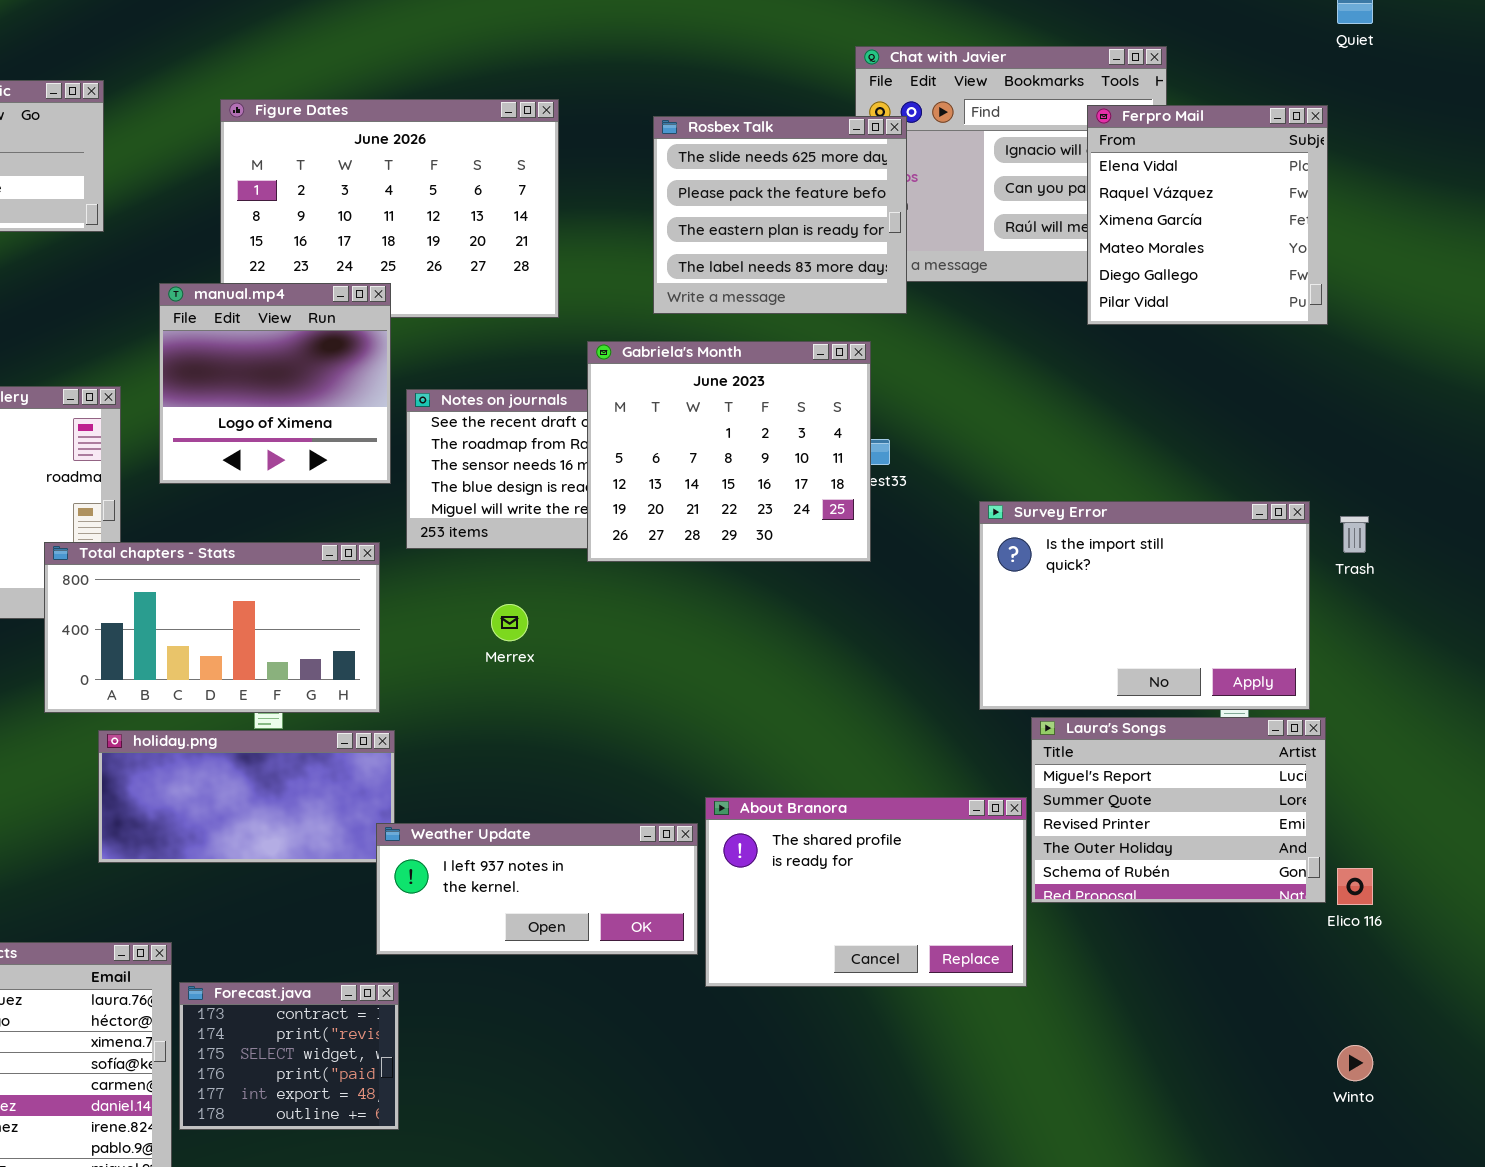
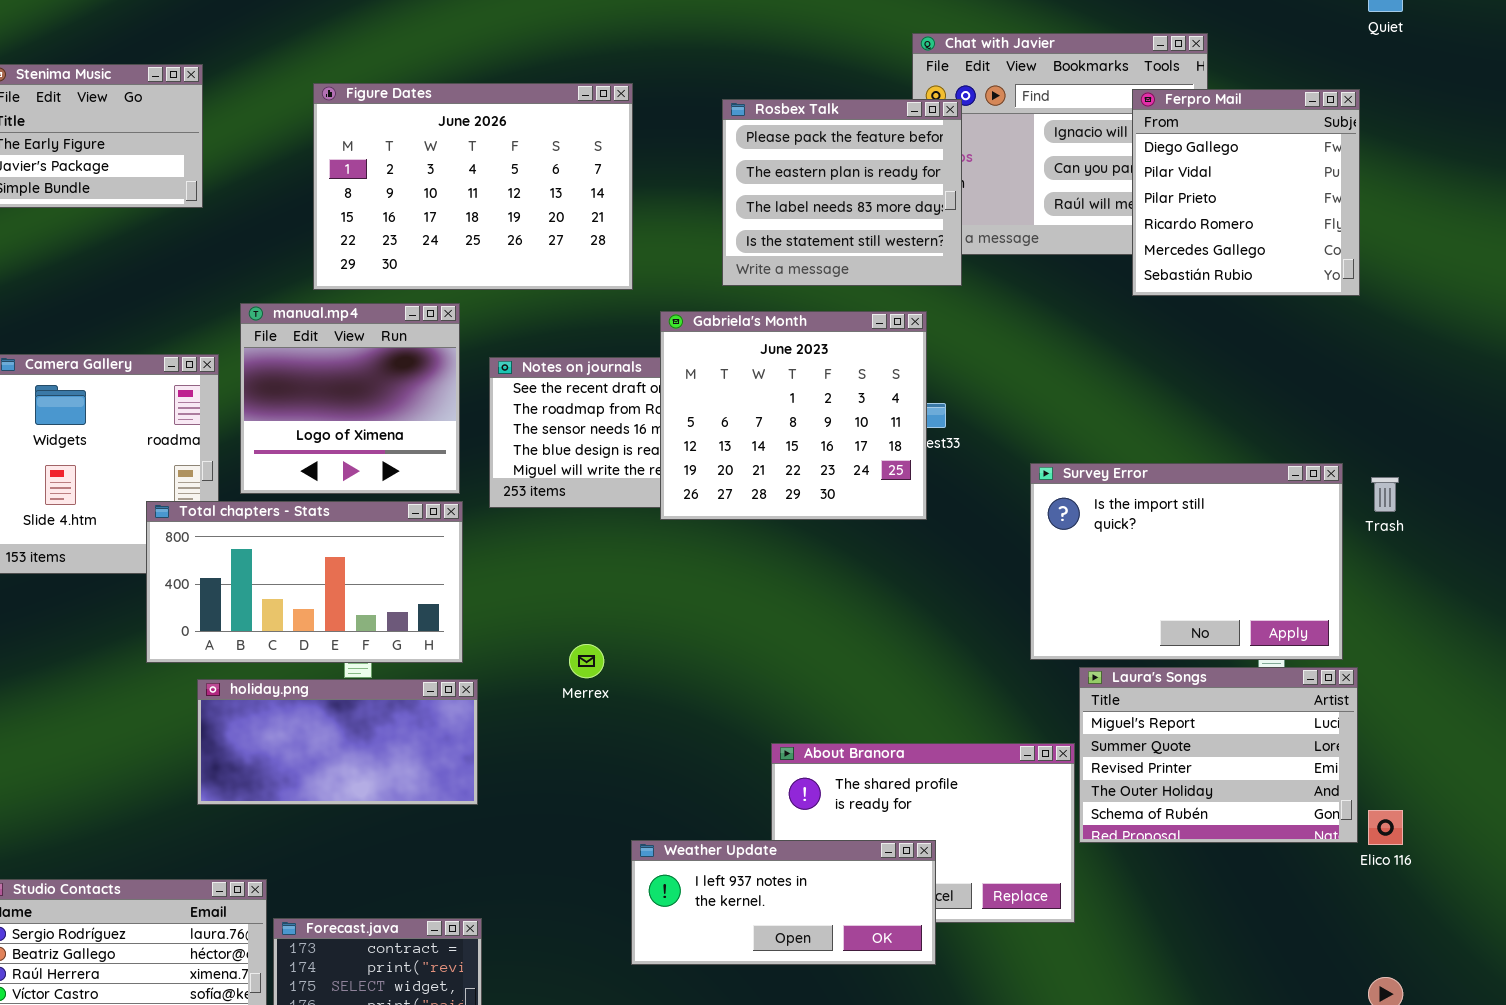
Ferpro Mail: [1087,105,1328,325] -> [1132,89,1360,296], scrolled down 4 rows
Rosbex Talk: [653,116,907,314] -> [722,99,962,286], scrolled down 1 row
manual.mp4: [159,283,391,484] -> [240,303,460,494], moved
Merrex: [491,604,528,641] -> [569,644,604,678], moved
Weather Update: [376,823,698,955] -> [631,840,936,965], moved

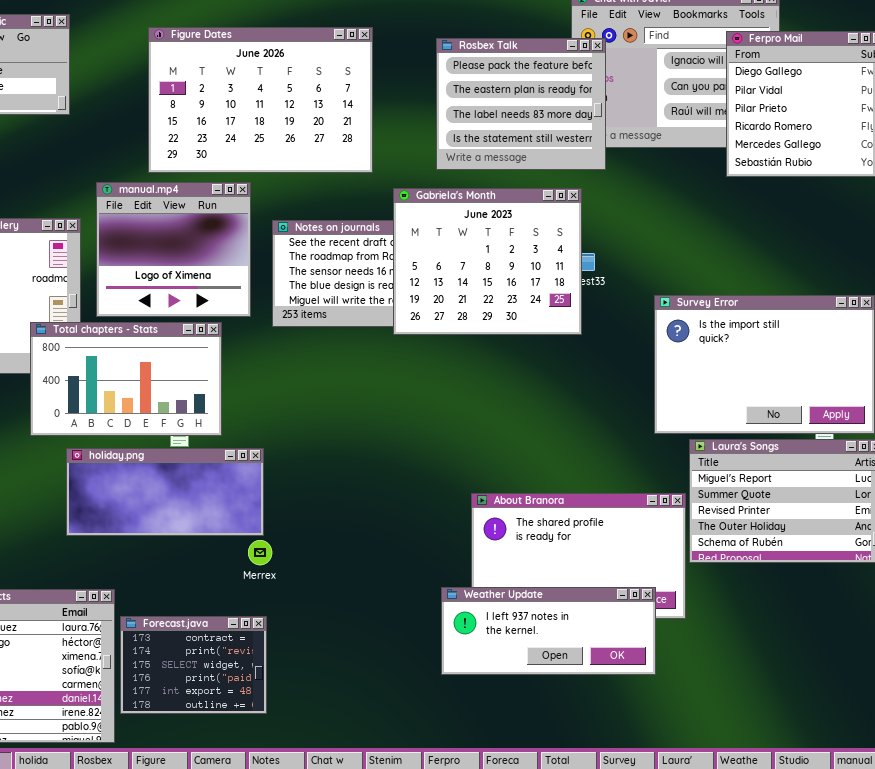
Total chapters - Stats: [146,501,463,663] -> [30,322,222,436], resized
Merrex: [569,644,604,678] -> [248,540,272,565], moved
Weather Update: [631,840,936,965] -> [441,587,656,675], moved

